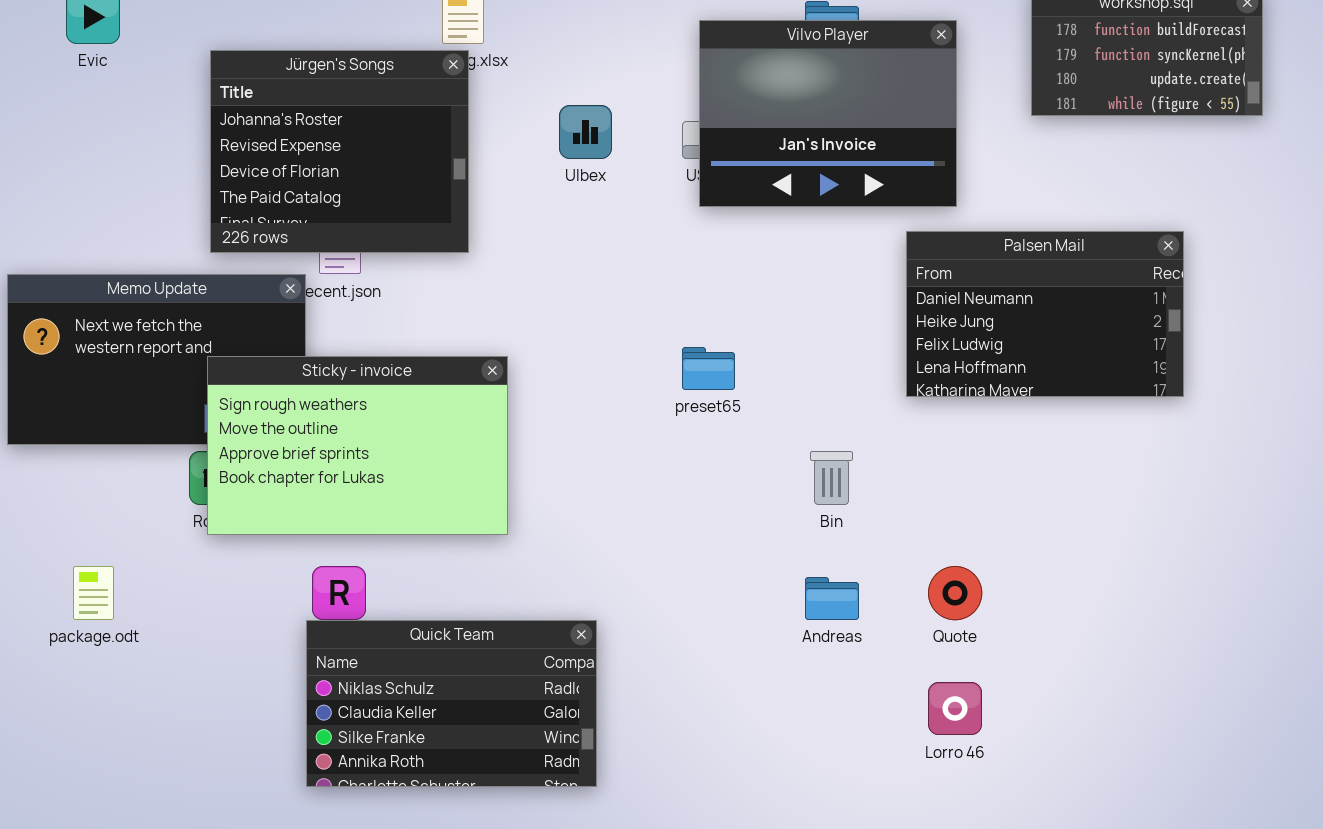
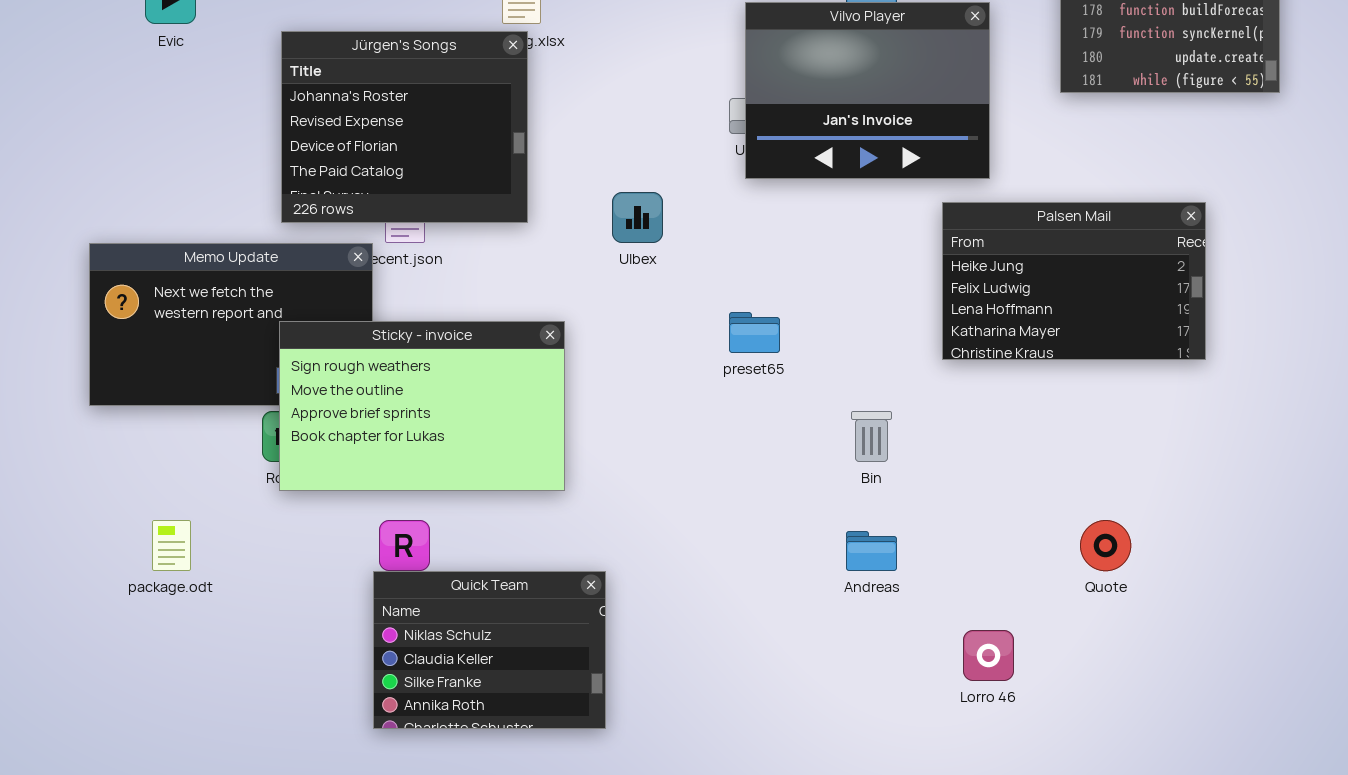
Ulbex: [559,105,612,159] -> [612,192,663,243], moved
Palsen Mail: [906,231,1184,397] -> [942,202,1206,360], scrolled down 1 row
Quote: [928,566,982,620] -> [1080,520,1131,571], moved
Quick Team: [306,620,597,787] -> [373,571,606,729], resized

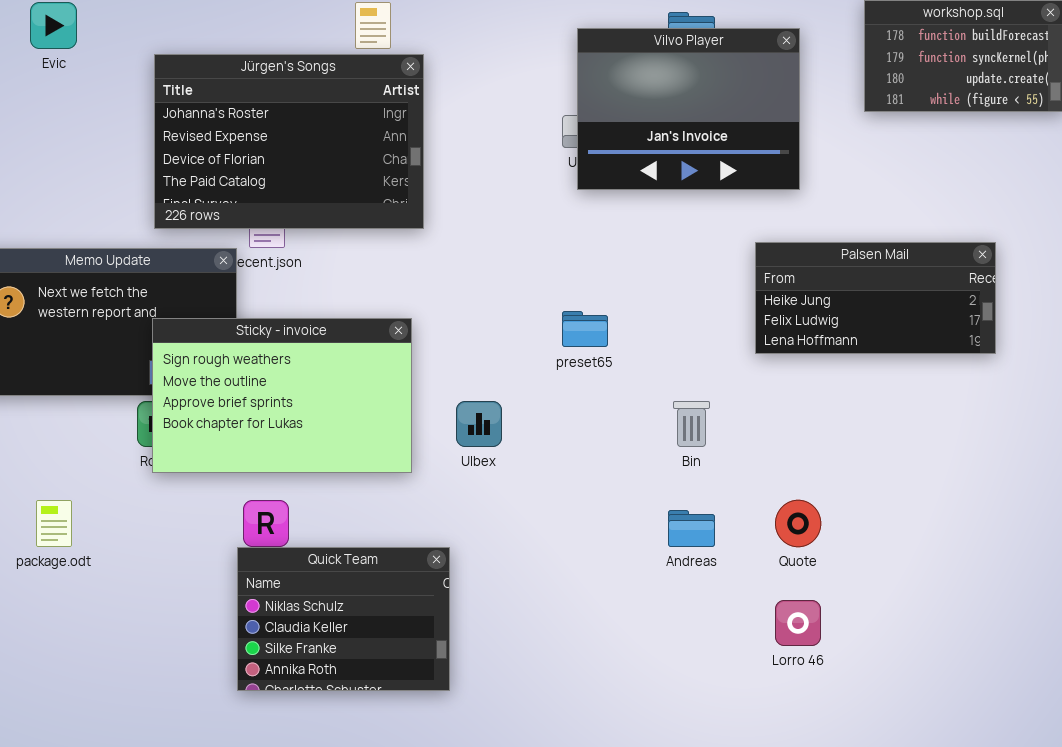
Jürgen's Songs: [281,31,528,223] -> [154,54,424,229], resized
Ulbex: [612,192,663,243] -> [456,401,502,447], moved
Palsen Mail: [942,202,1206,360] -> [755,242,996,354], resized
Quote: [1080,520,1131,571] -> [775,500,821,547], moved

